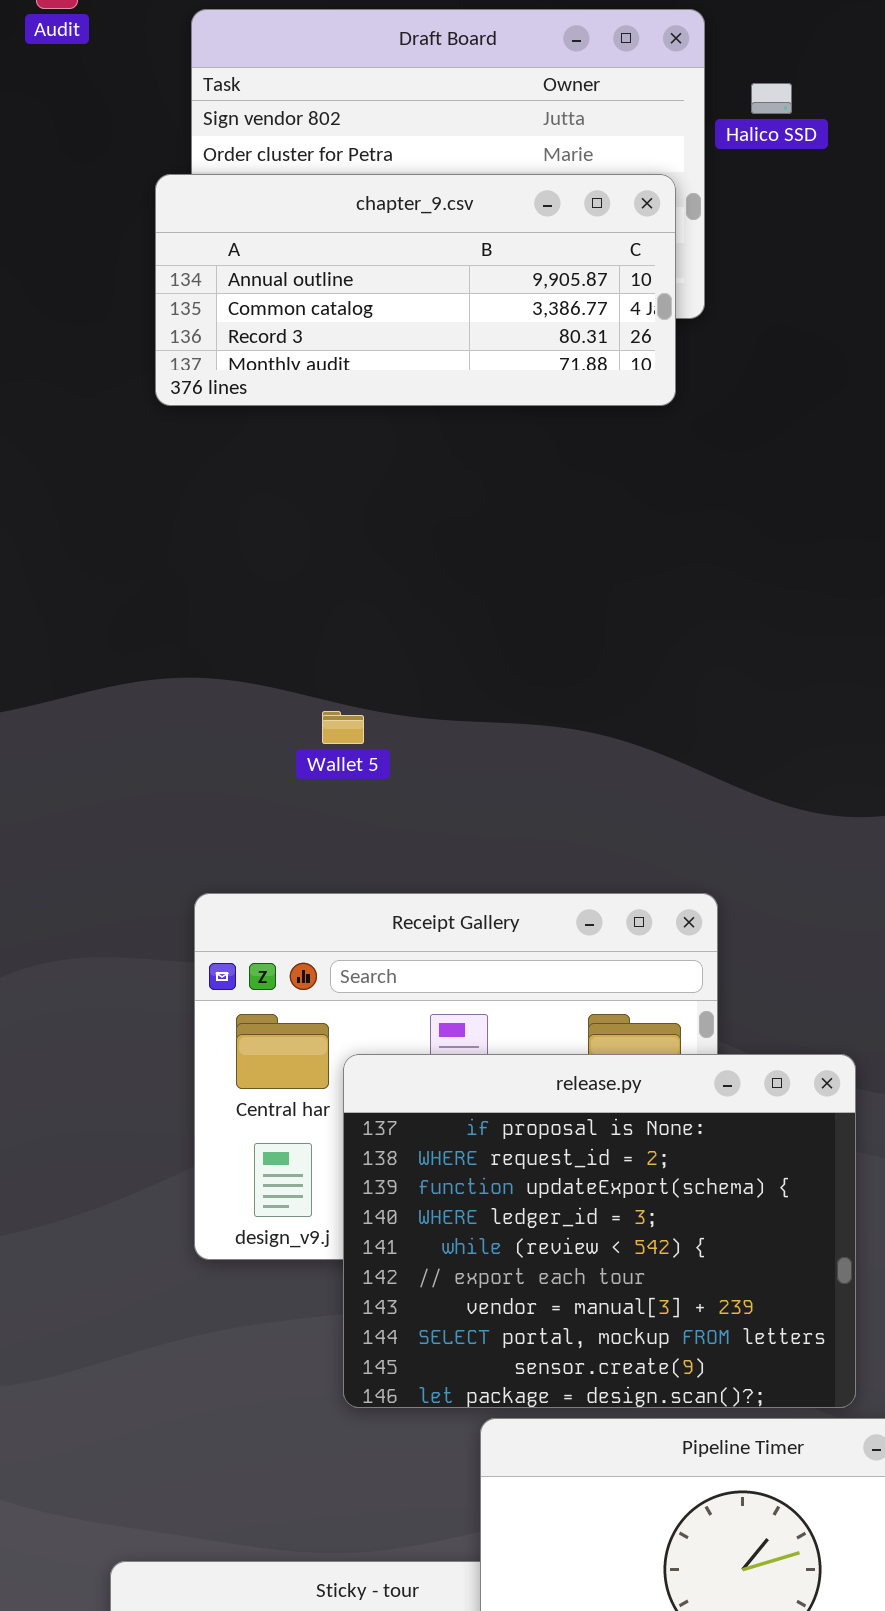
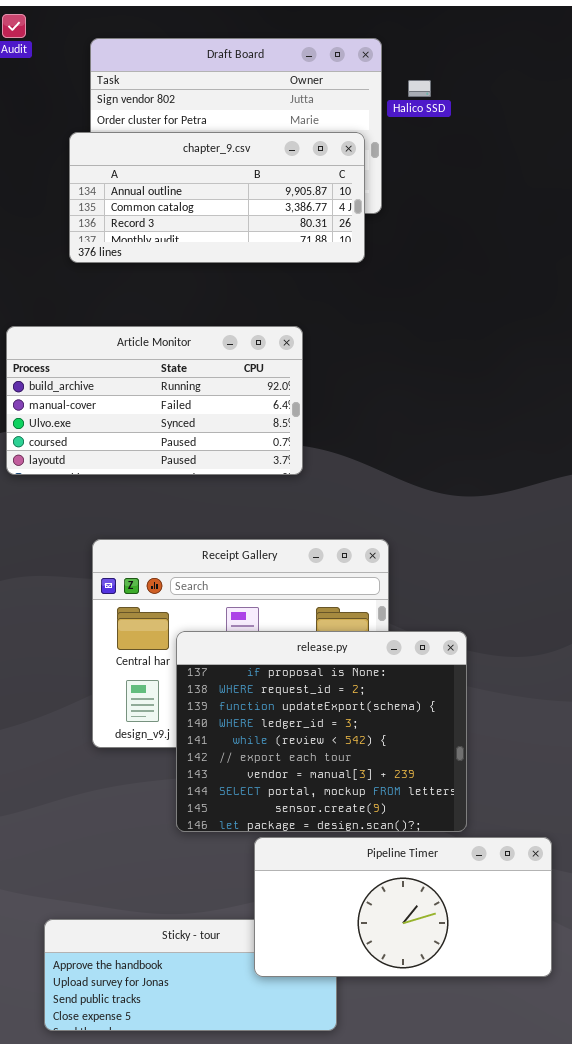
Article Monitor: none -> [6,326,303,475], opened

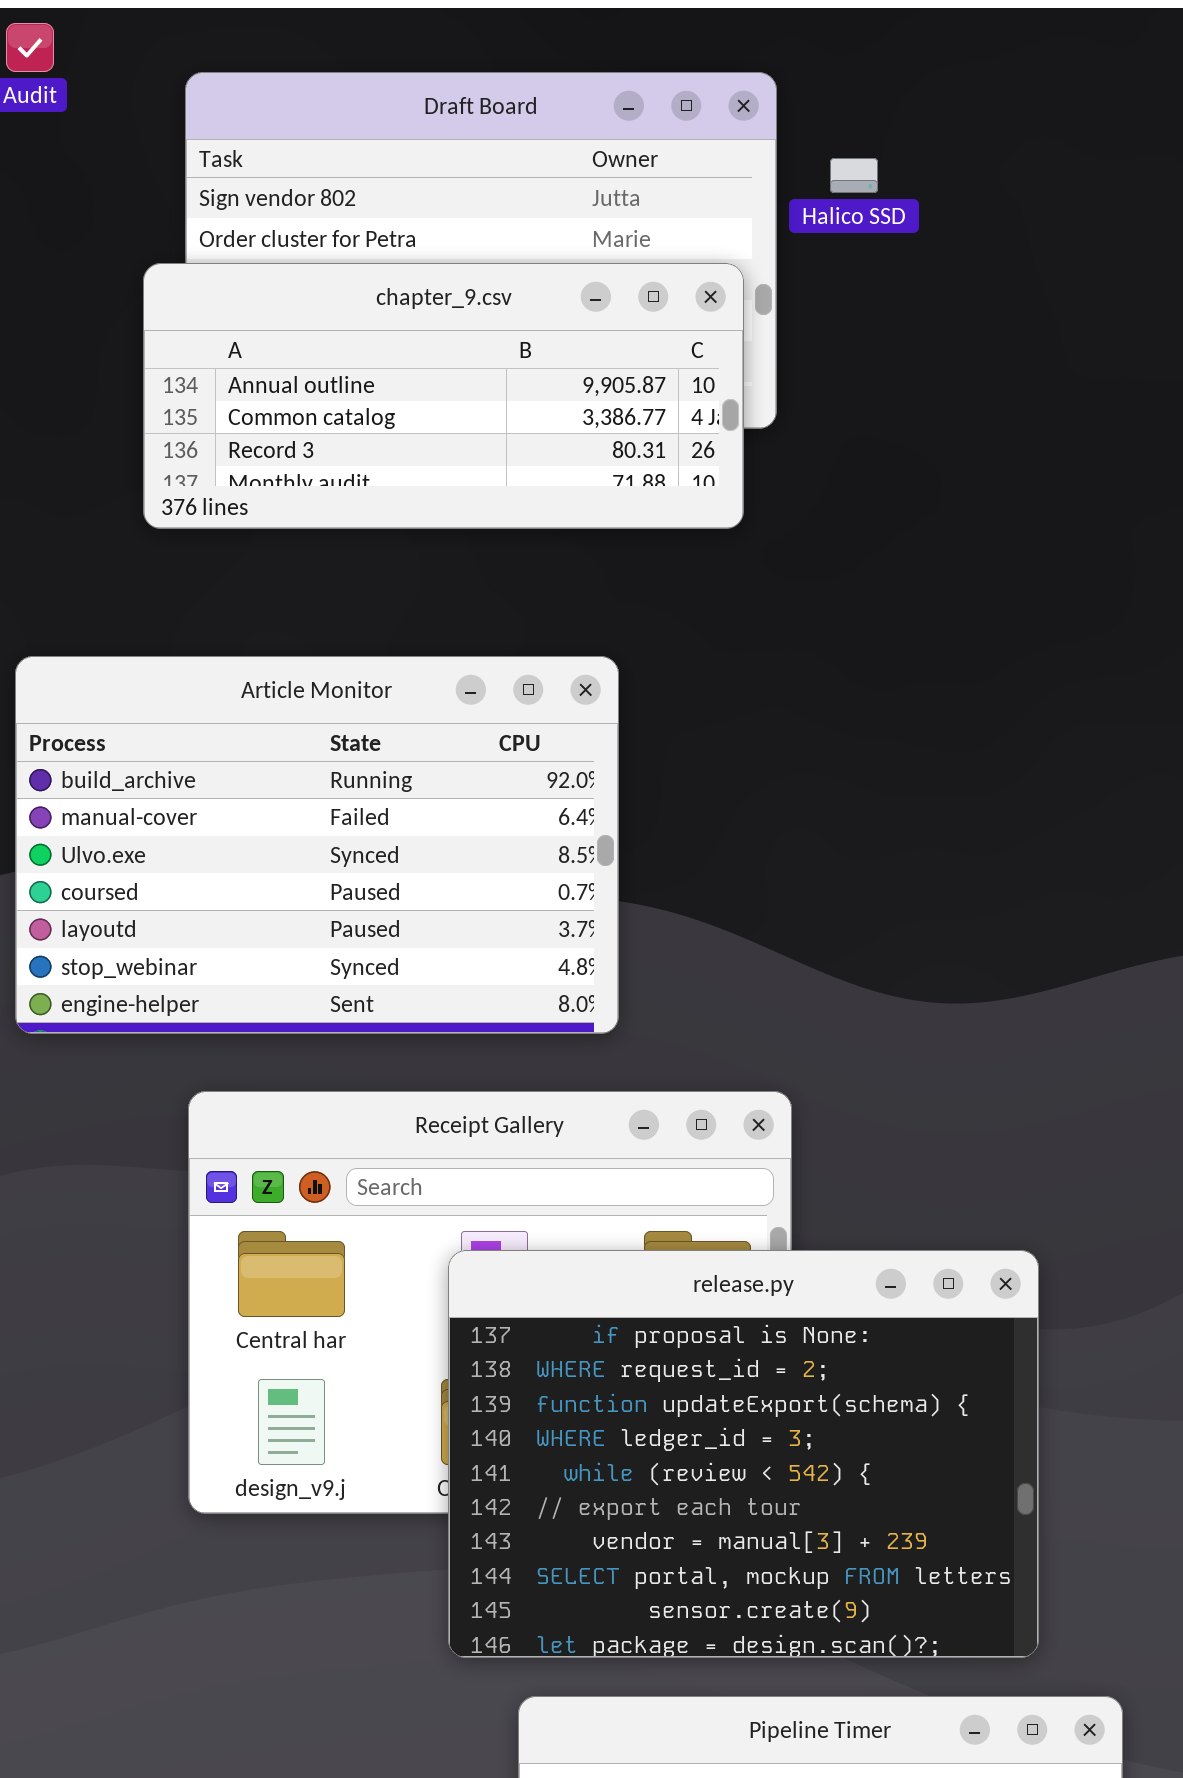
Article Monitor: [6,326,303,475] -> [15,656,619,1034], resized
release.py: [176,631,467,832] -> [448,1250,1039,1658], moved

